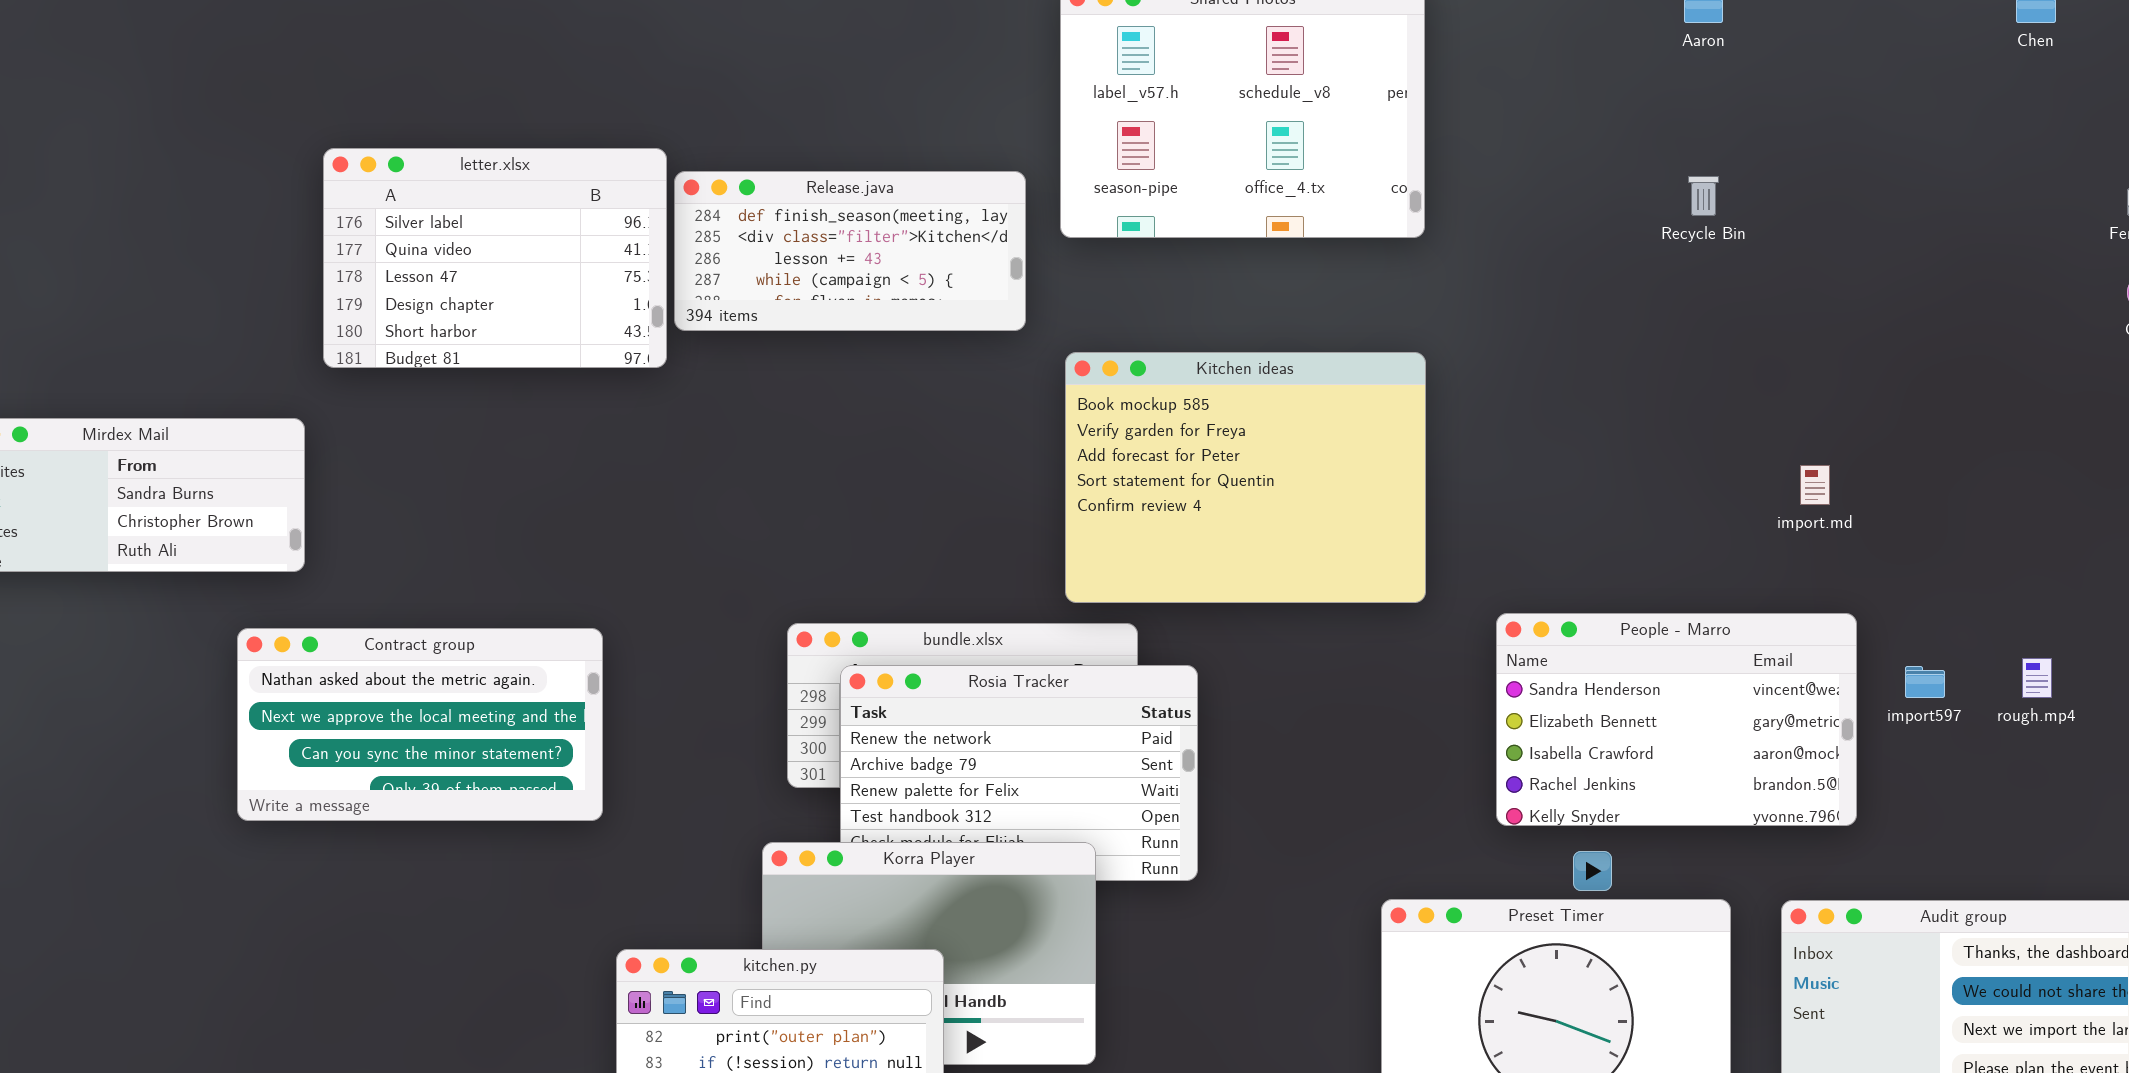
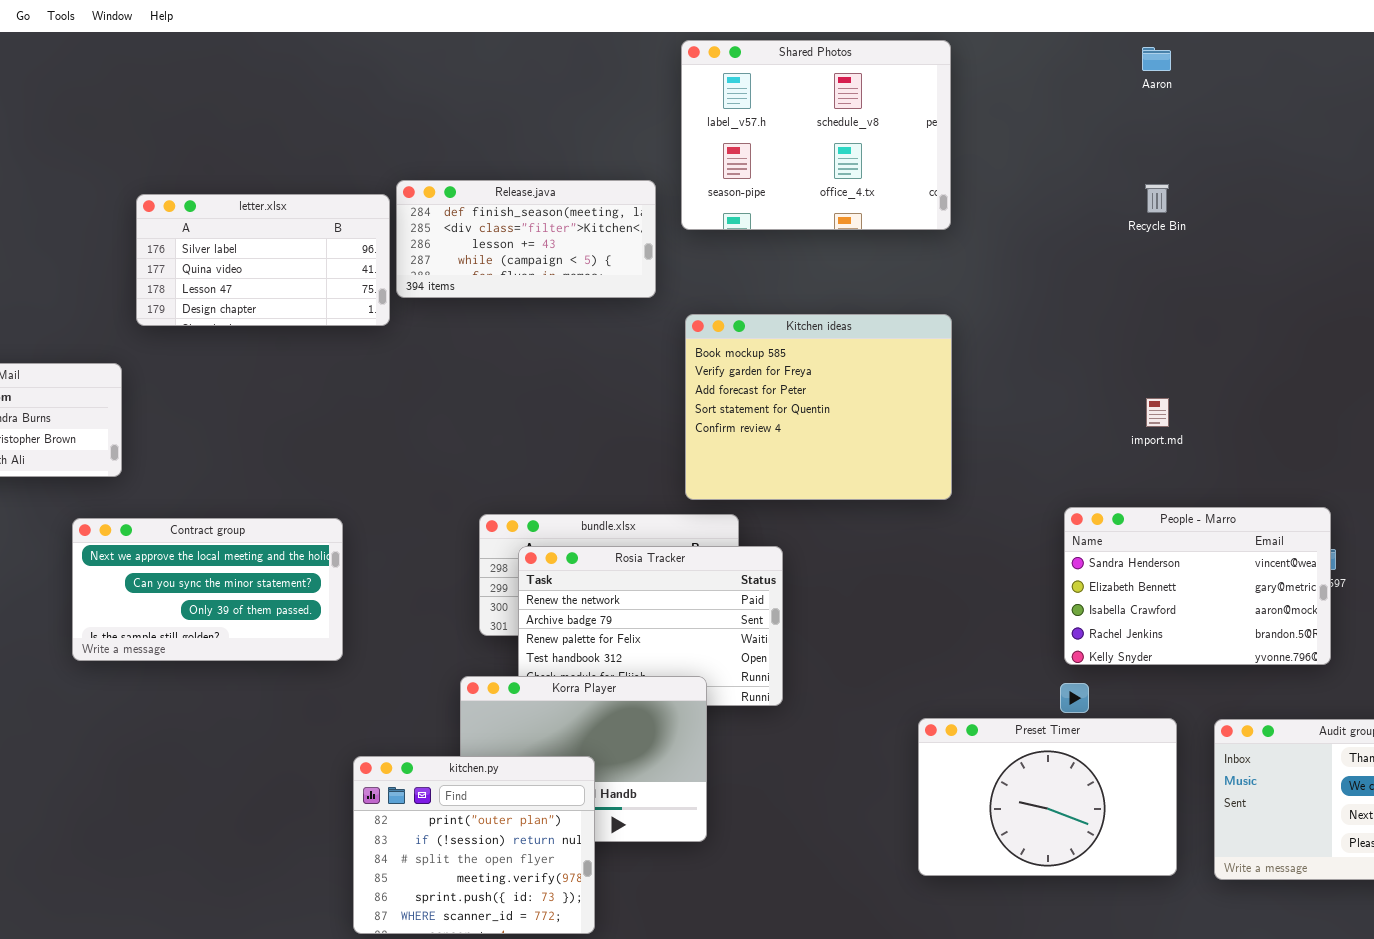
letter.xlsx: [323,148,667,368] -> [136,194,390,326], resized
import.md: [1800,465,1830,505] -> [1146,398,1169,427], moved
People - Marro: [1496,613,1857,826] -> [1064,507,1331,665], moved
Contract group: [237,628,603,821] -> [72,518,343,661], scrolled down 1 row

